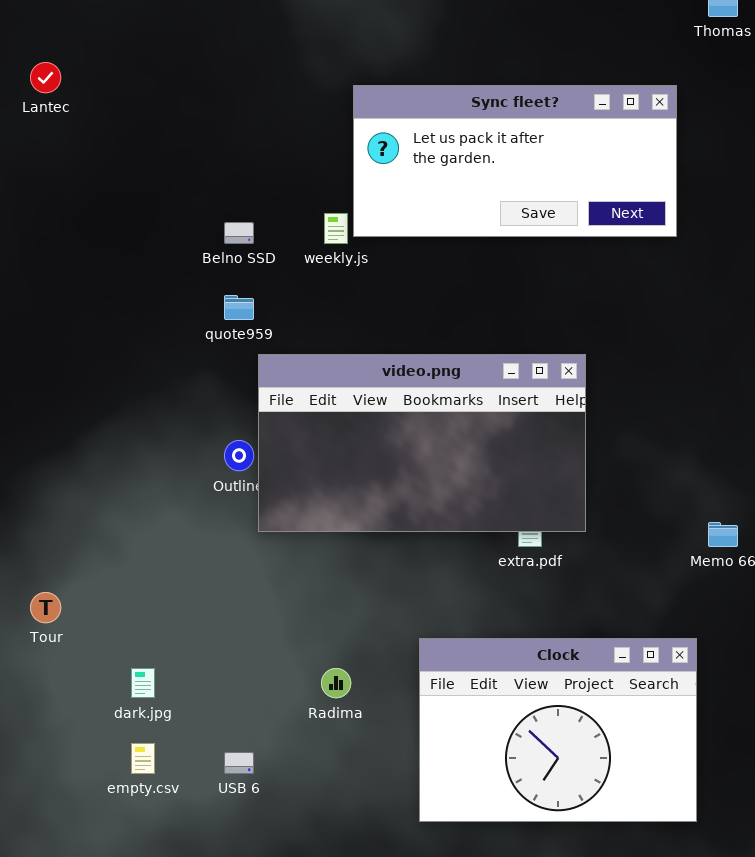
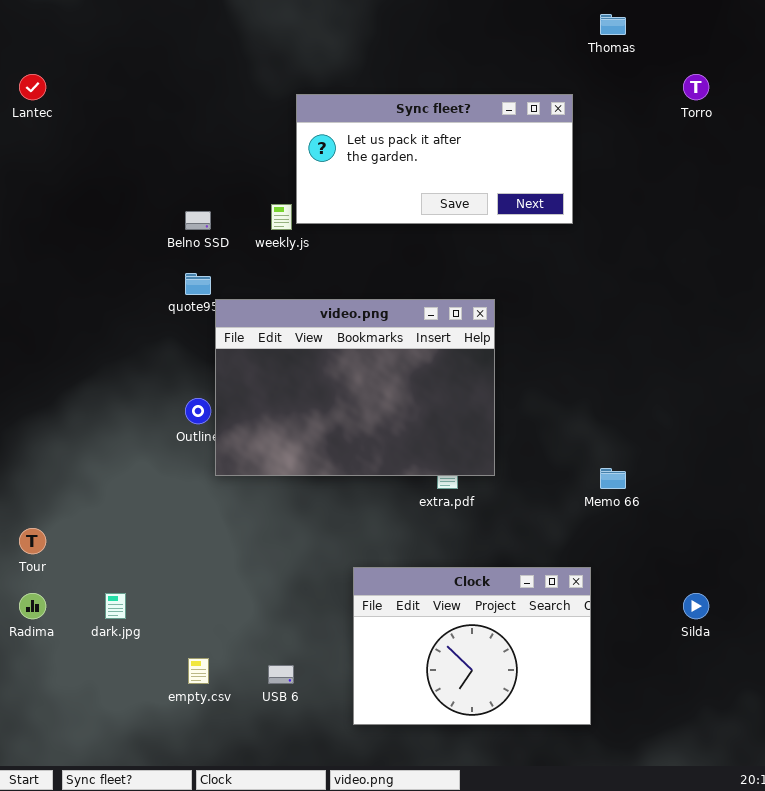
video.png: [258,354,586,532] -> [215,299,495,476], resized
Radima: [321,668,351,698] -> [19,593,46,619], moved
empty.csv: [131,743,155,774] -> [188,658,209,684], moved
USB 6: [224,752,254,774] -> [268,665,294,684], moved

